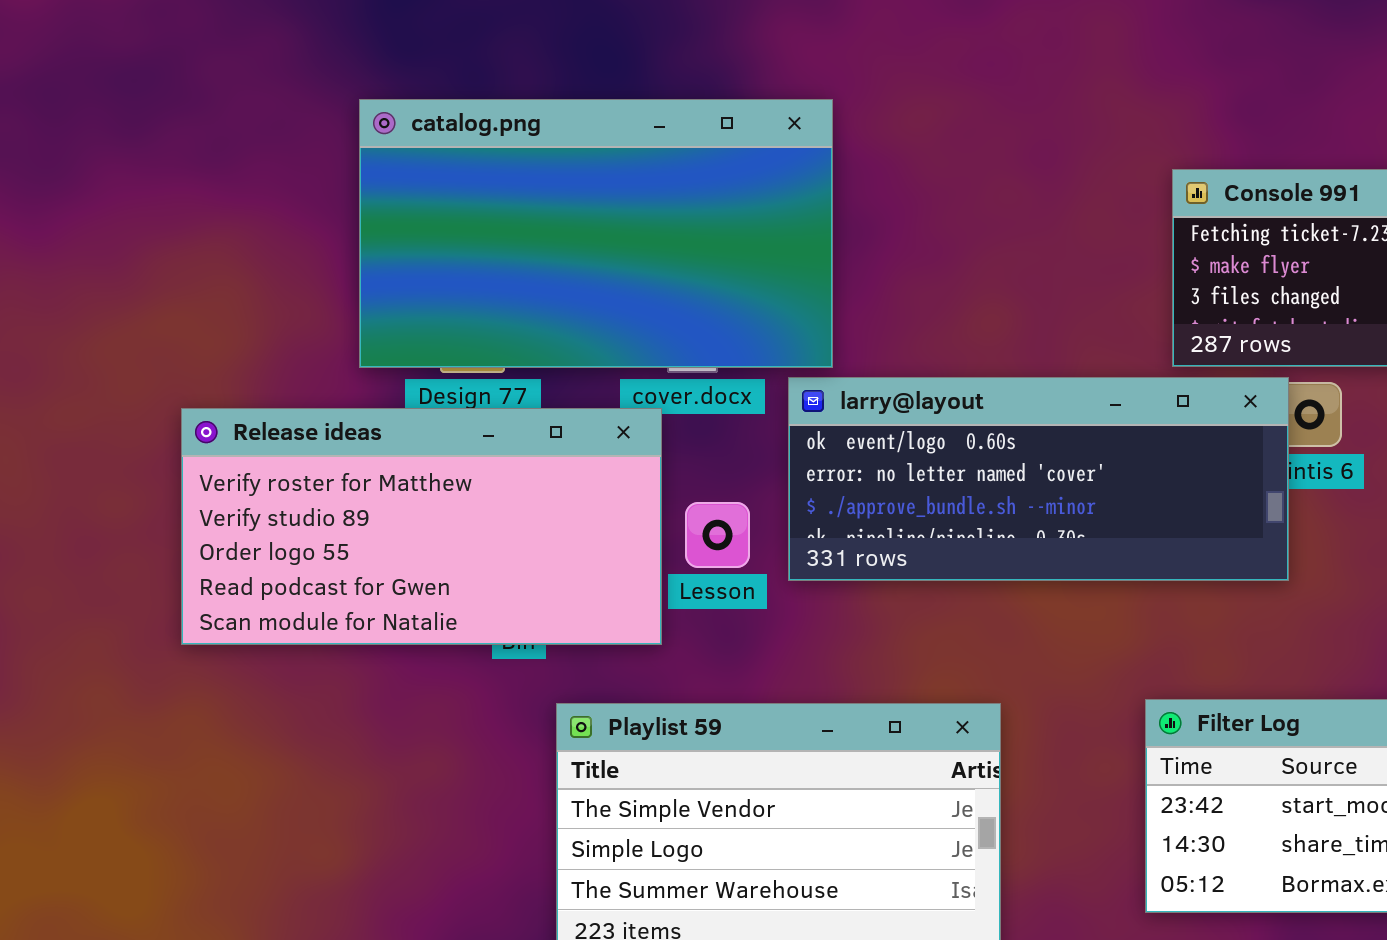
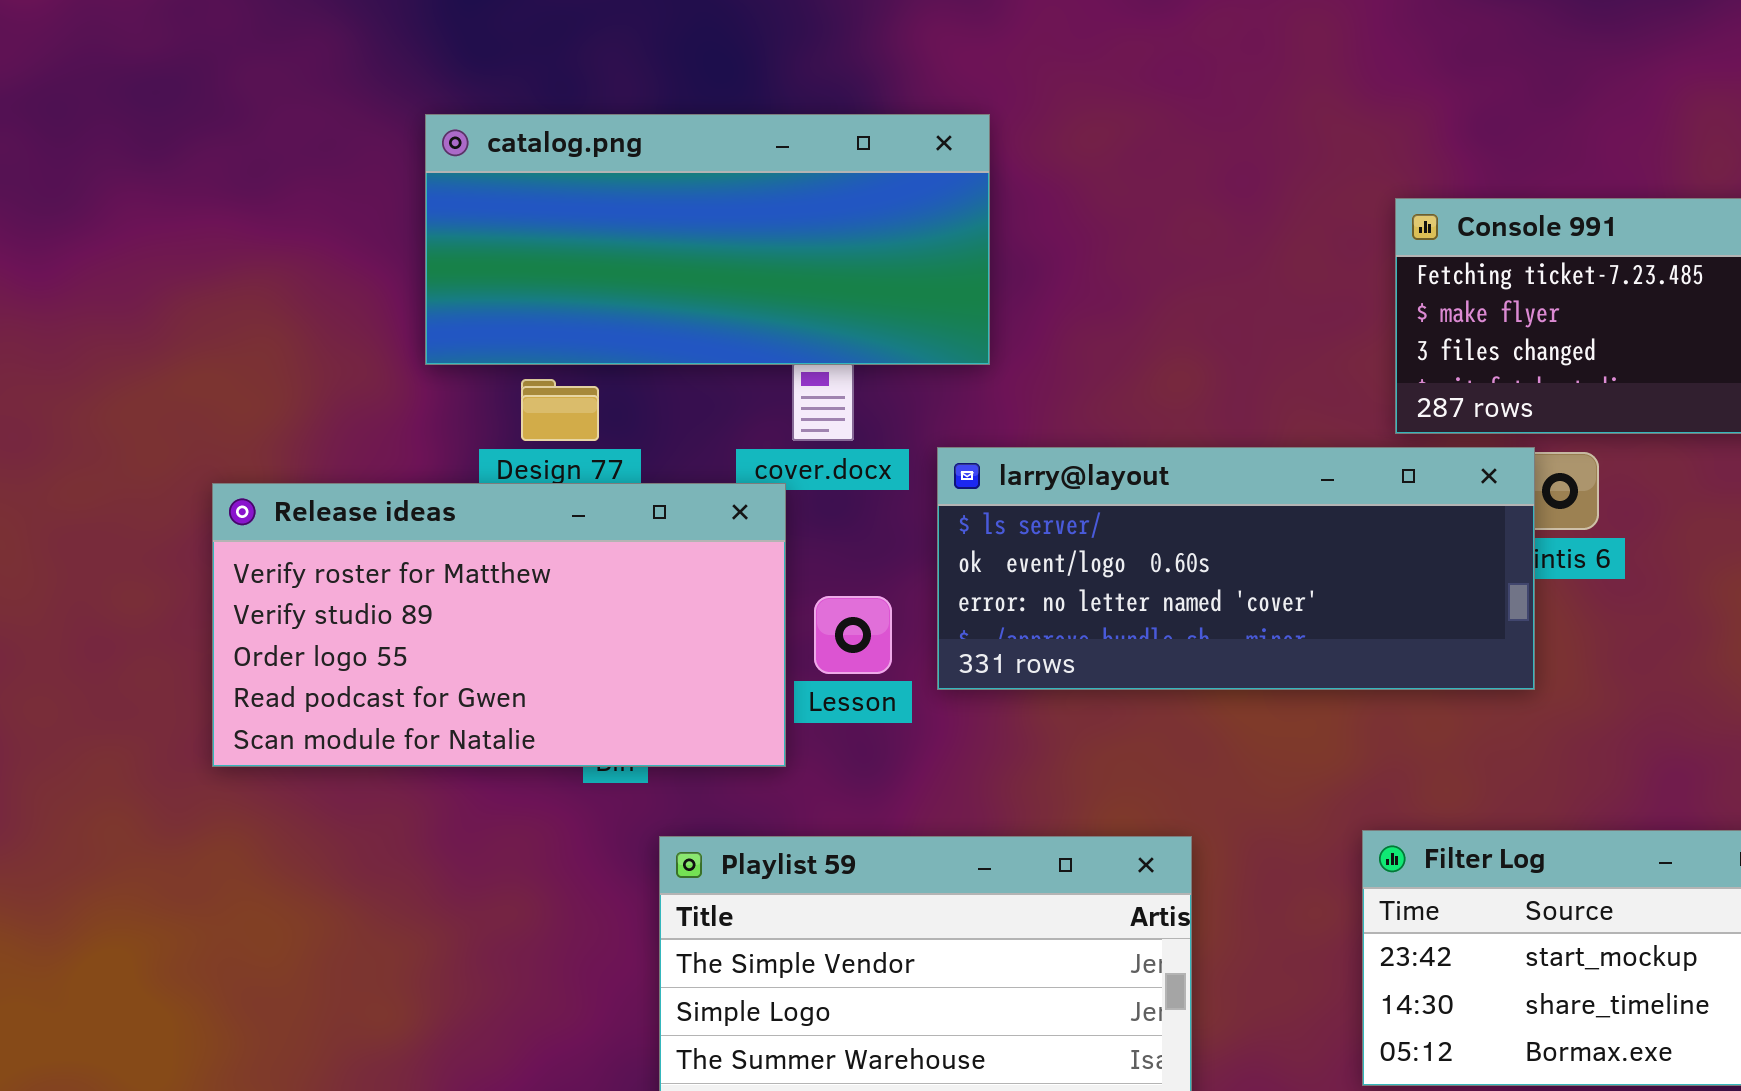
catalog.png: [359,99,833,368] -> [425,114,990,365], resized
larry@layout: [788,377,1289,581] -> [937,447,1535,690], scrolled up 1 row

